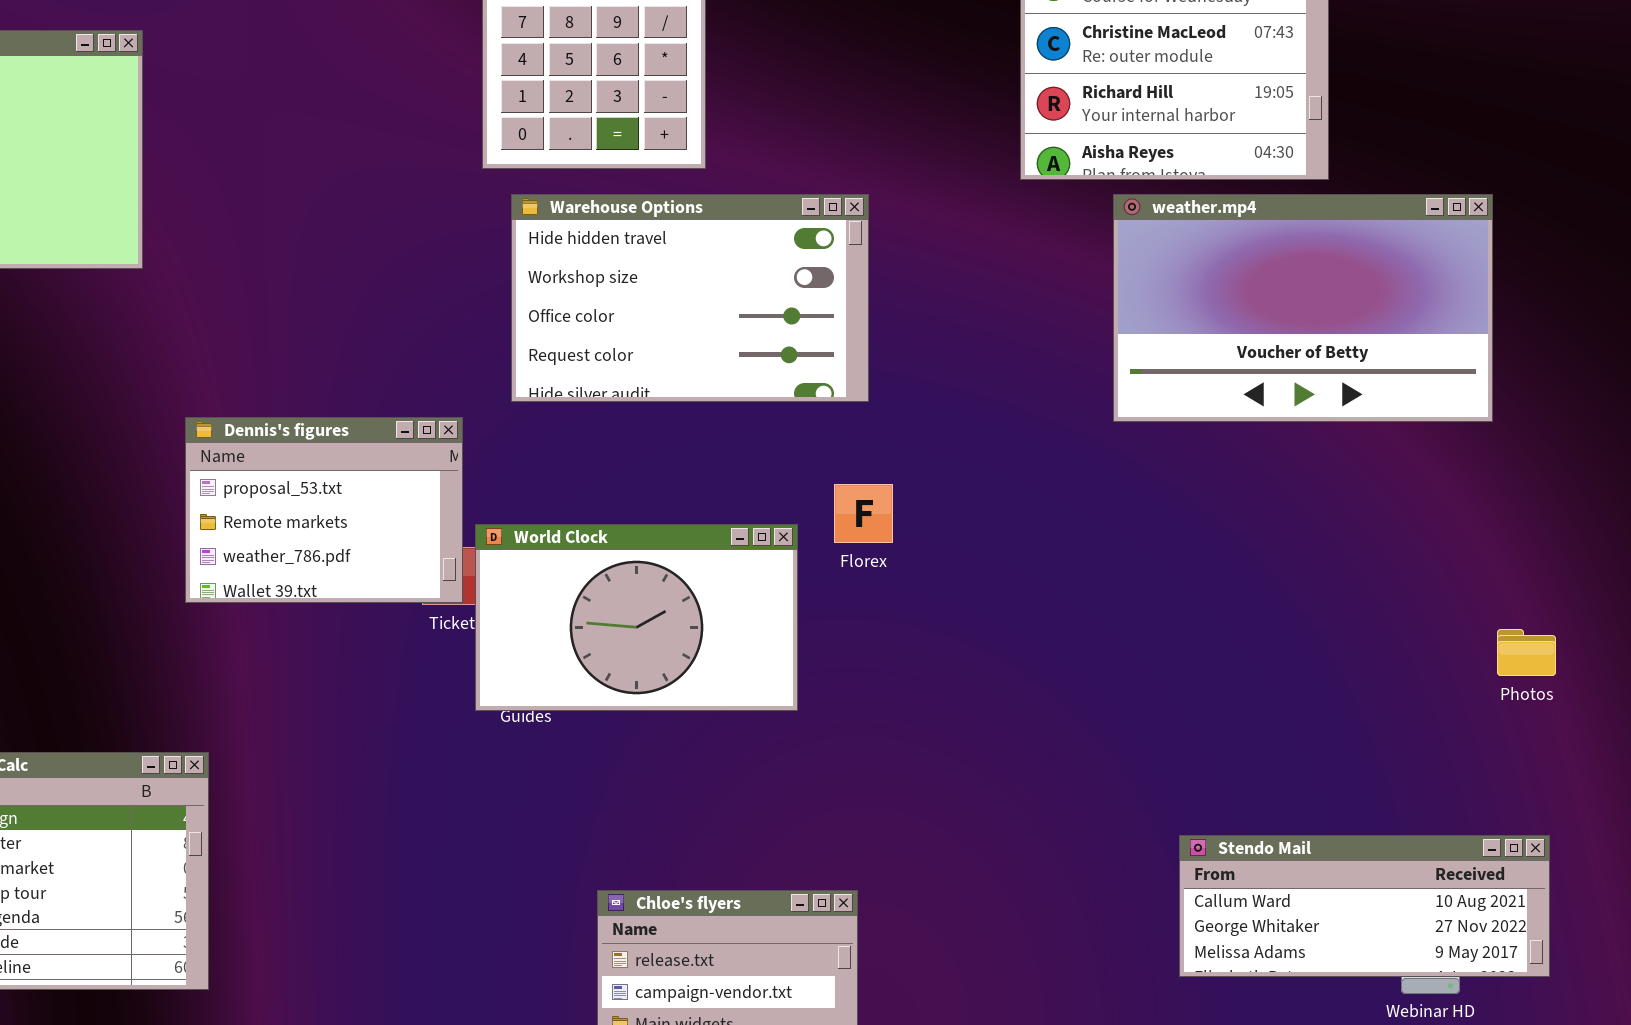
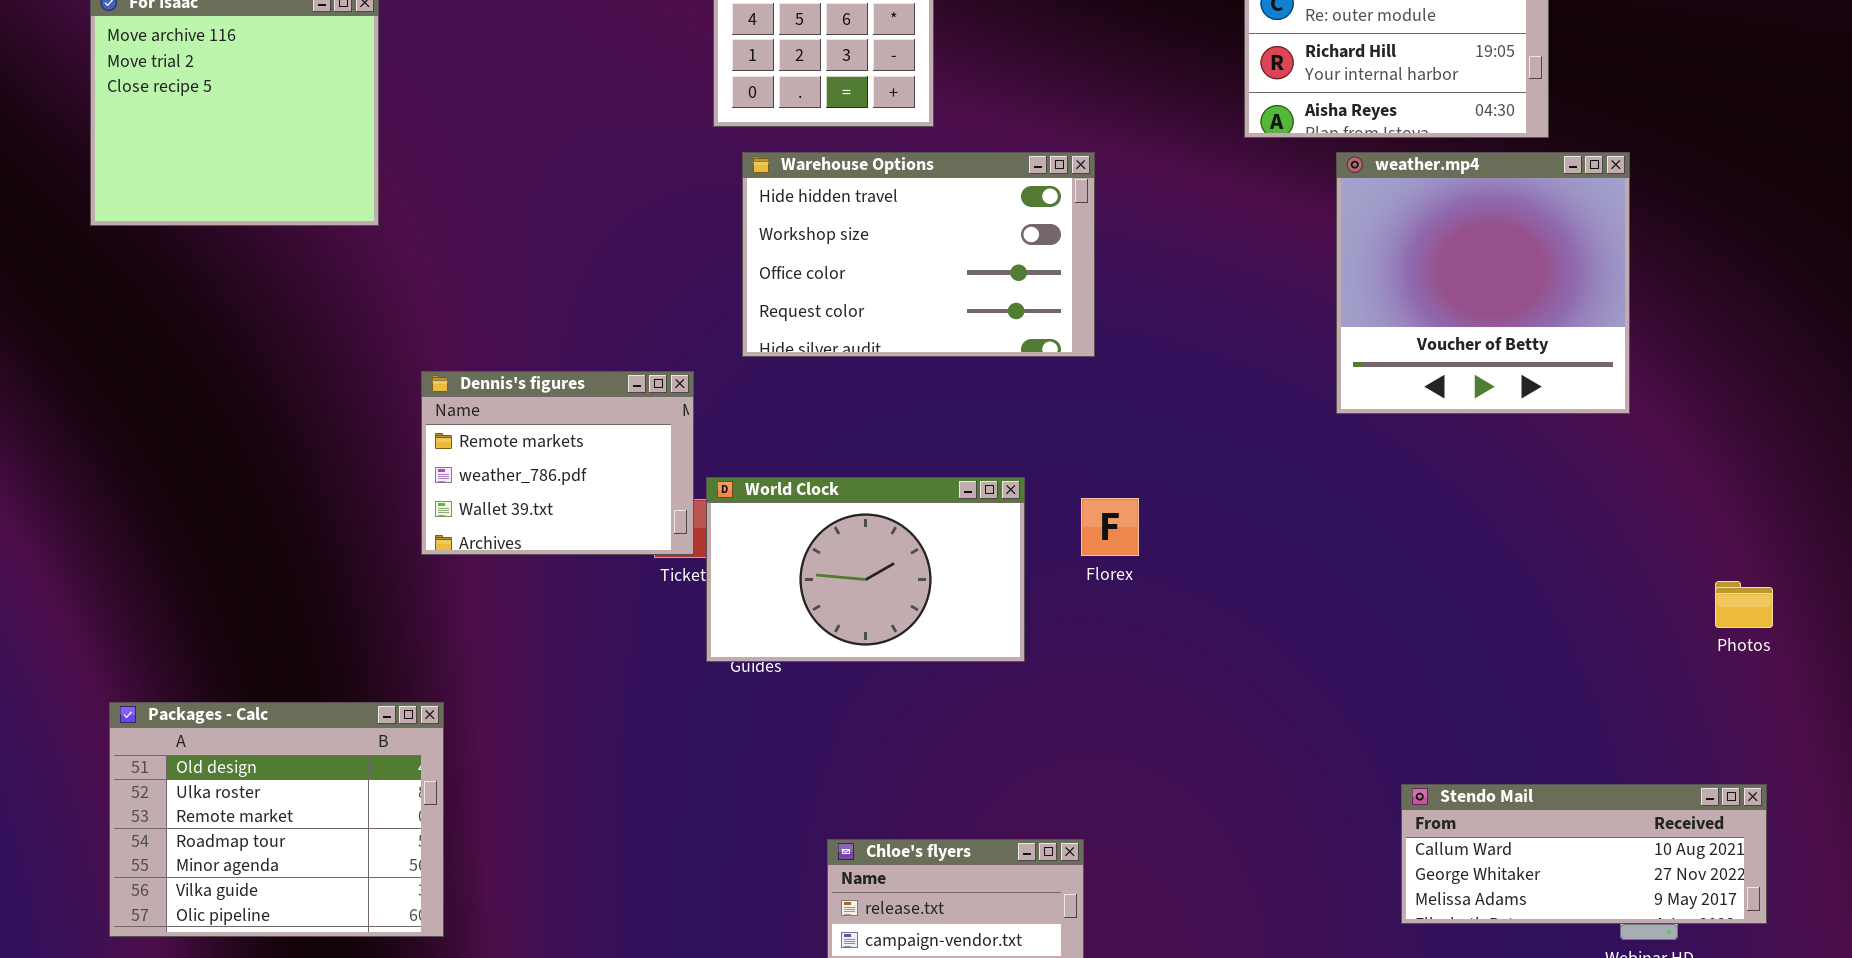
weather.mp4: [1113,194,1493,422] -> [1336,152,1630,414], resized
Dennis's figures: [185,417,463,603] -> [421,371,694,555], scrolled down 1 row
Florex: [834,484,893,543] -> [1081,498,1139,556], moved

